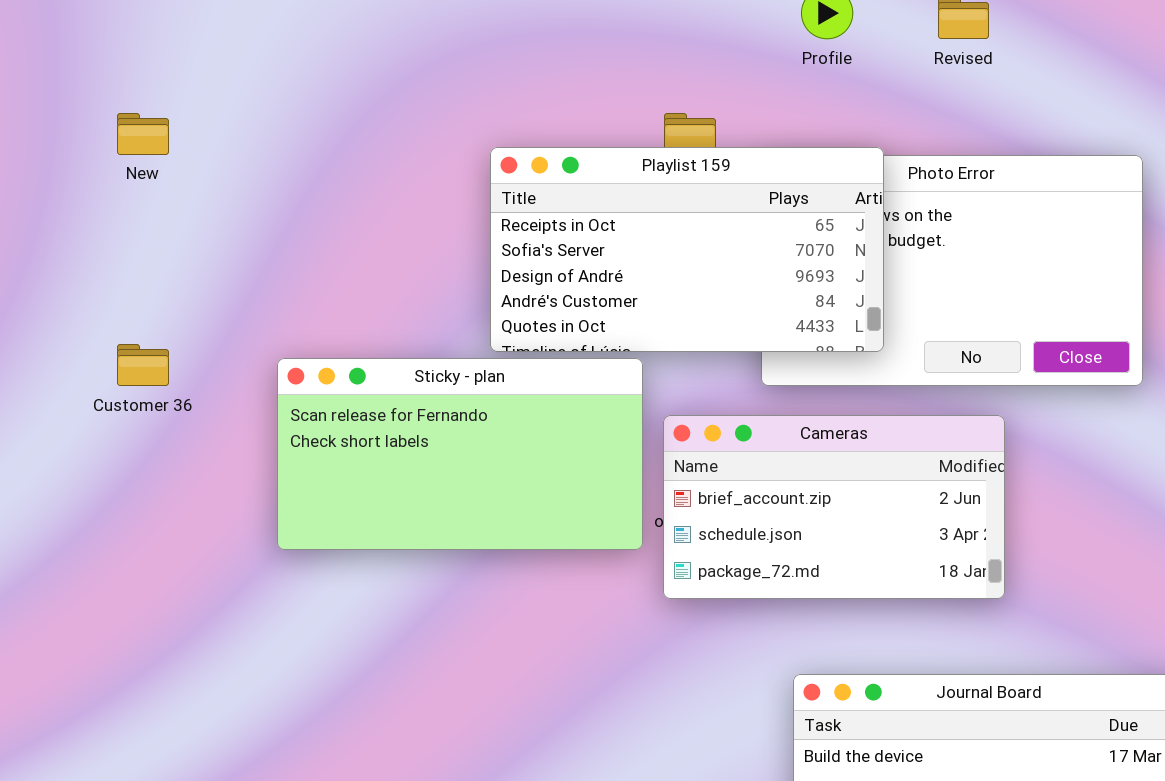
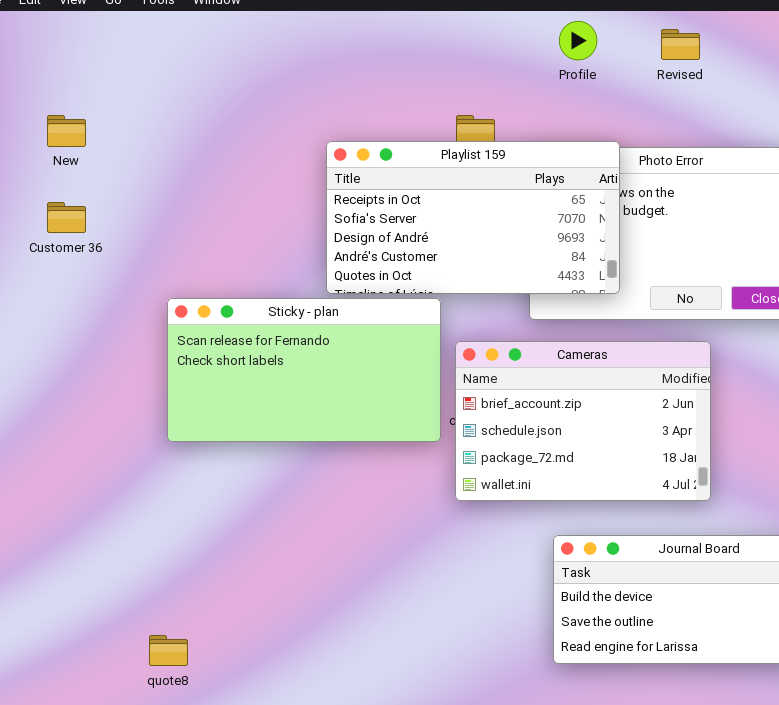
Customer 36: [117,344,169,386] -> [47,202,86,233], moved
Cameras: [663,415,1005,599] -> [455,341,711,501], resized

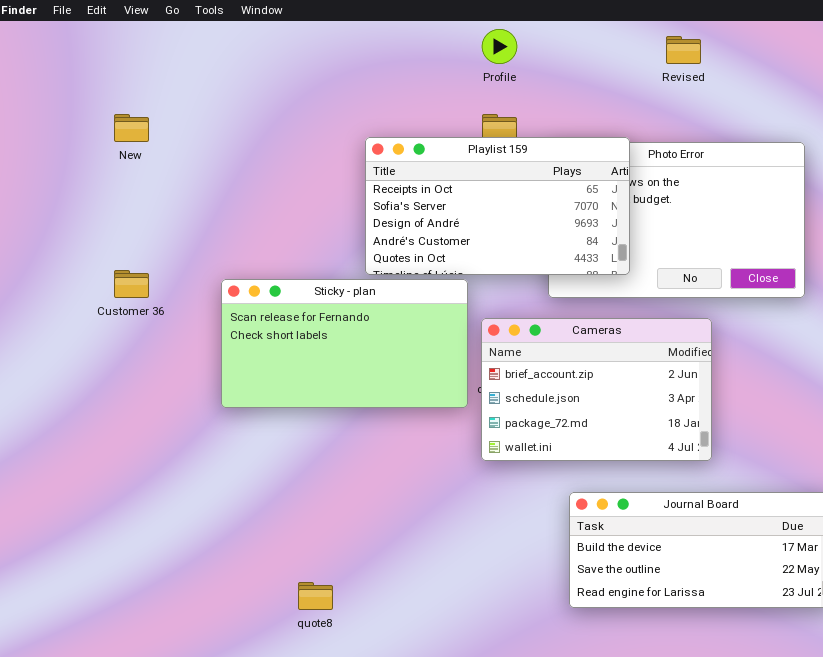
Profile: [559,21,597,60] -> [482,29,517,64], moved
Customer 36: [47,202,86,233] -> [114,270,149,298], moved
quote8: [149,635,188,666] -> [298,582,333,610], moved

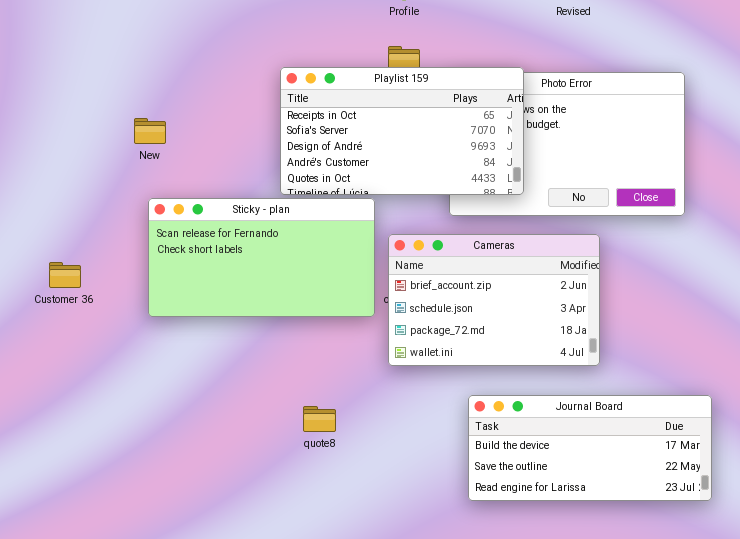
New: [114,114,149,142] -> [134,118,166,144], moved
Customer 36: [114,270,149,298] -> [49,262,81,288], moved
quote8: [298,582,333,610] -> [303,406,336,432], moved

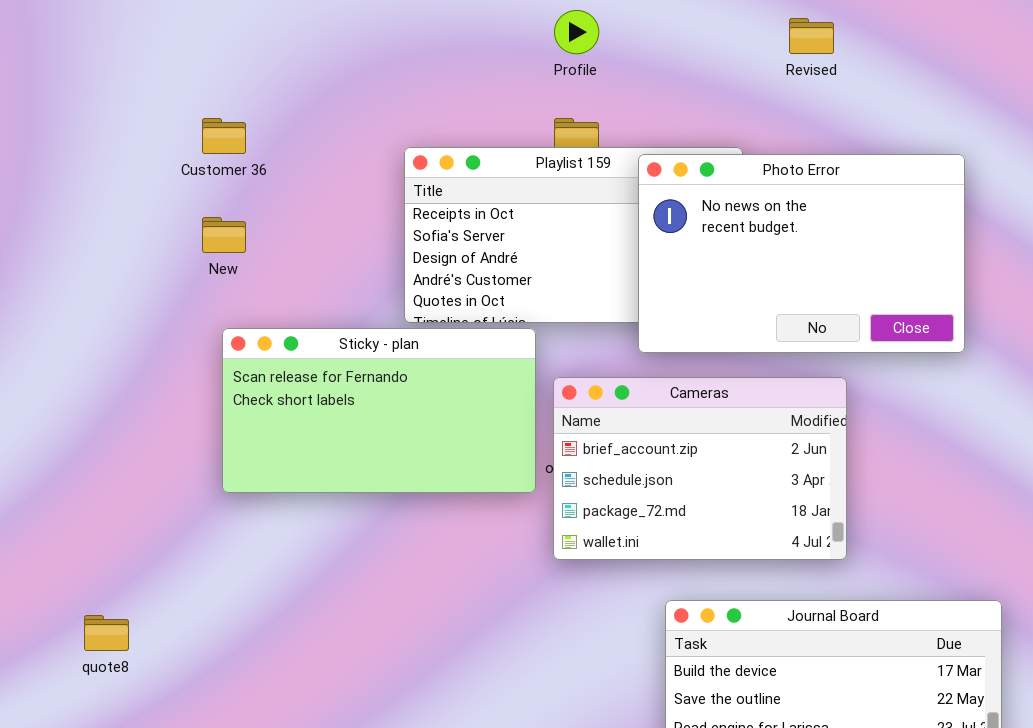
Photo Error: [449,72,685,216] -> [638,154,965,353], raised
Customer 36: [49,262,81,288] -> [202,118,246,154], moved
quote8: [303,406,336,432] -> [84,615,129,651], moved

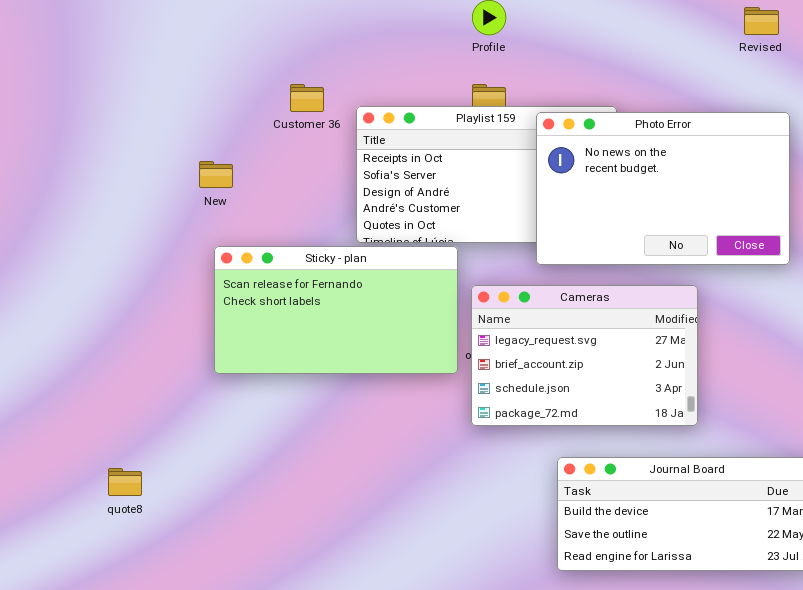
Revised: [789,18,834,54] -> [744,7,779,35], moved
Customer 36: [202,118,246,154] -> [290,84,324,112], moved
Cameras: [553,377,847,560] -> [471,285,698,426], scrolled up 1 row

